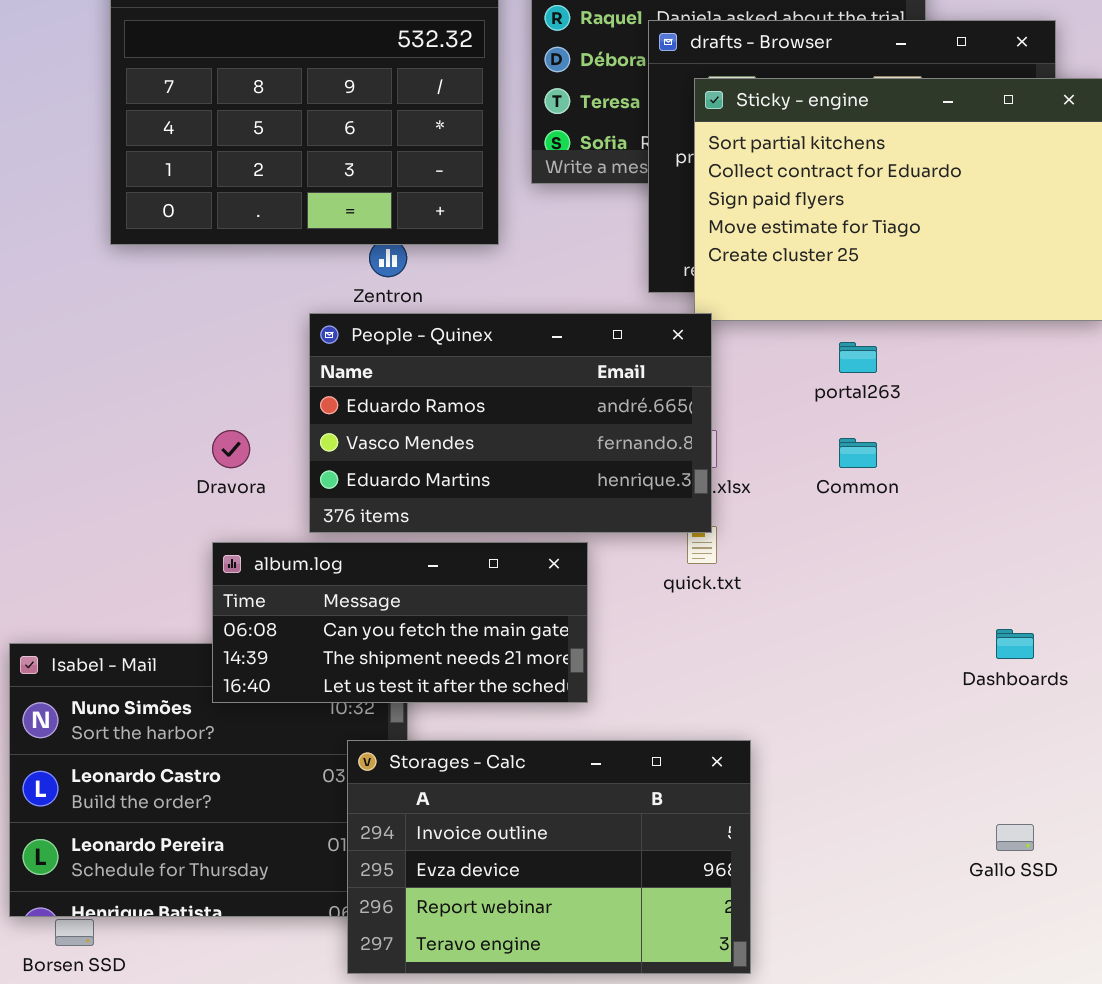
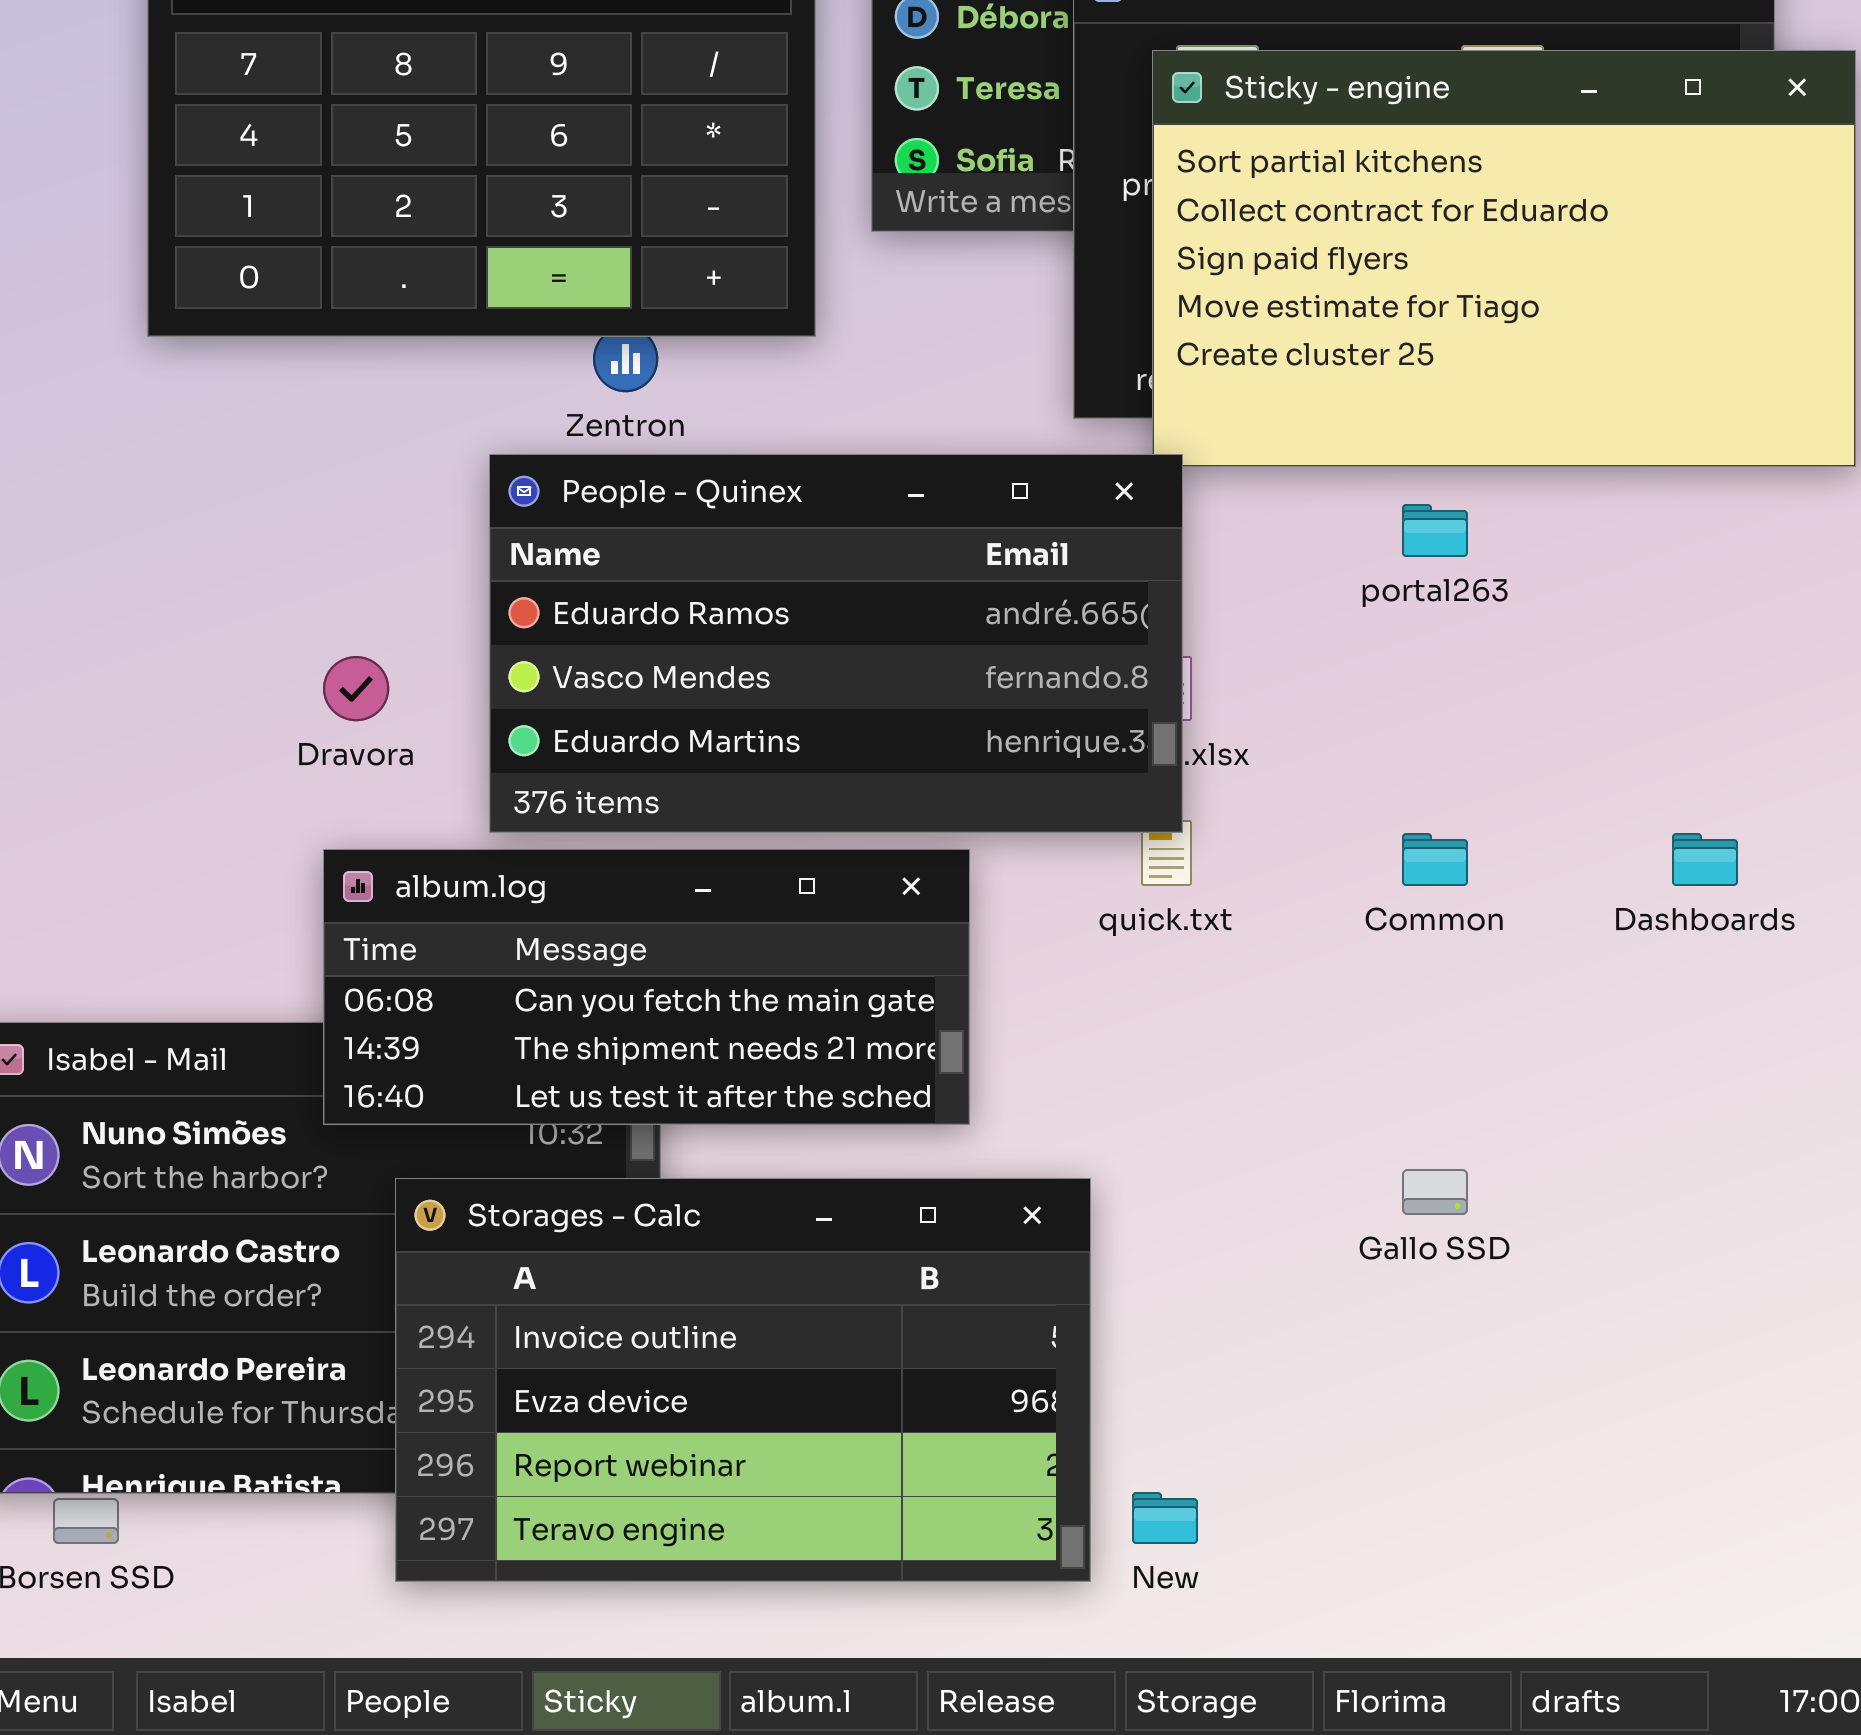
Common: [839,438,877,468] -> [1402,833,1468,886], moved
Dashboards: [996,629,1034,659] -> [1672,833,1738,886], moved
Storages - Calc: [347,740,751,974] -> [395,1178,1091,1582], moved
Gallo SSD: [996,824,1034,851] -> [1402,1169,1468,1215], moved

